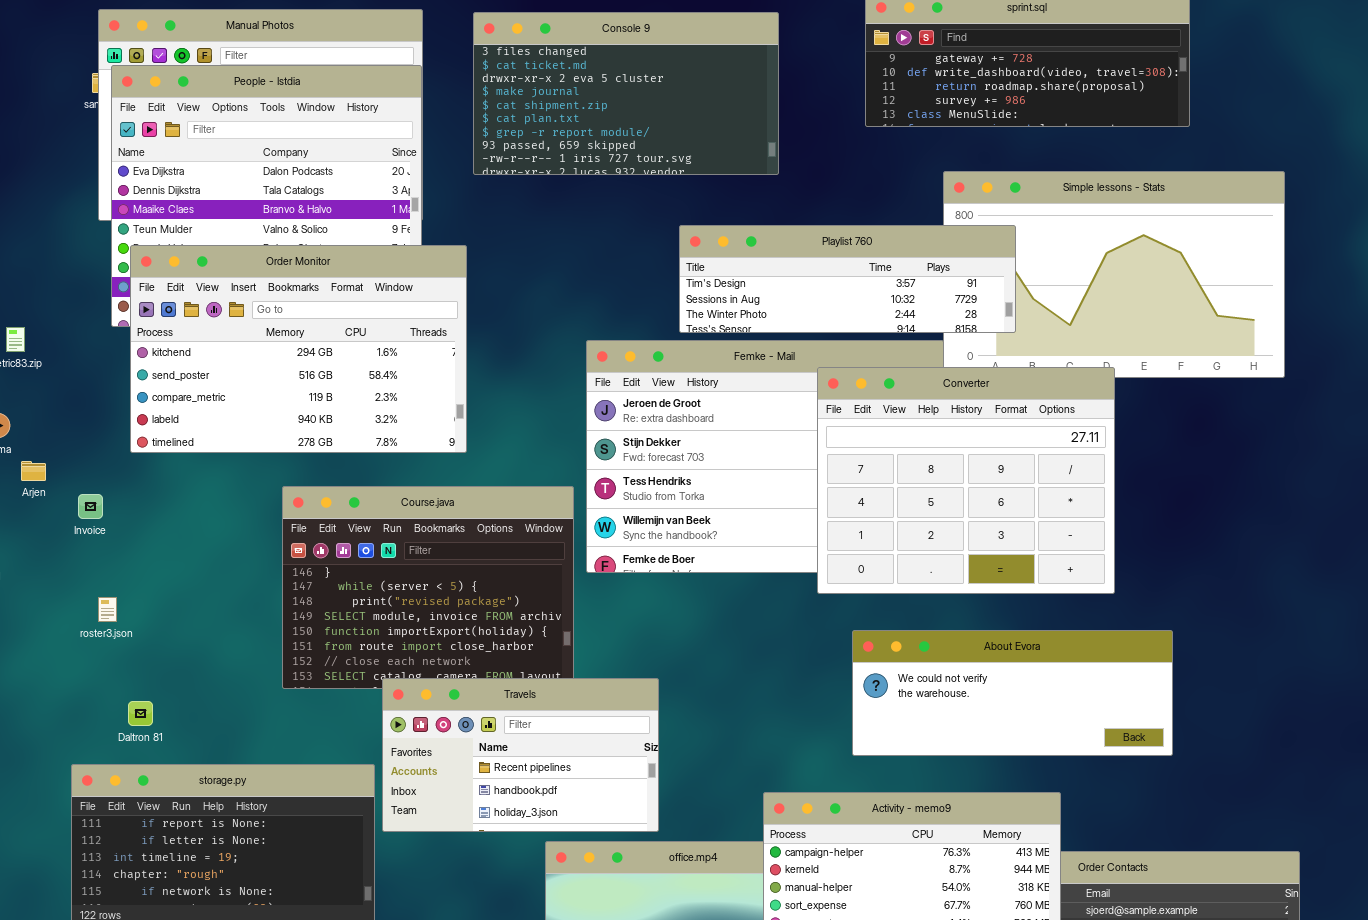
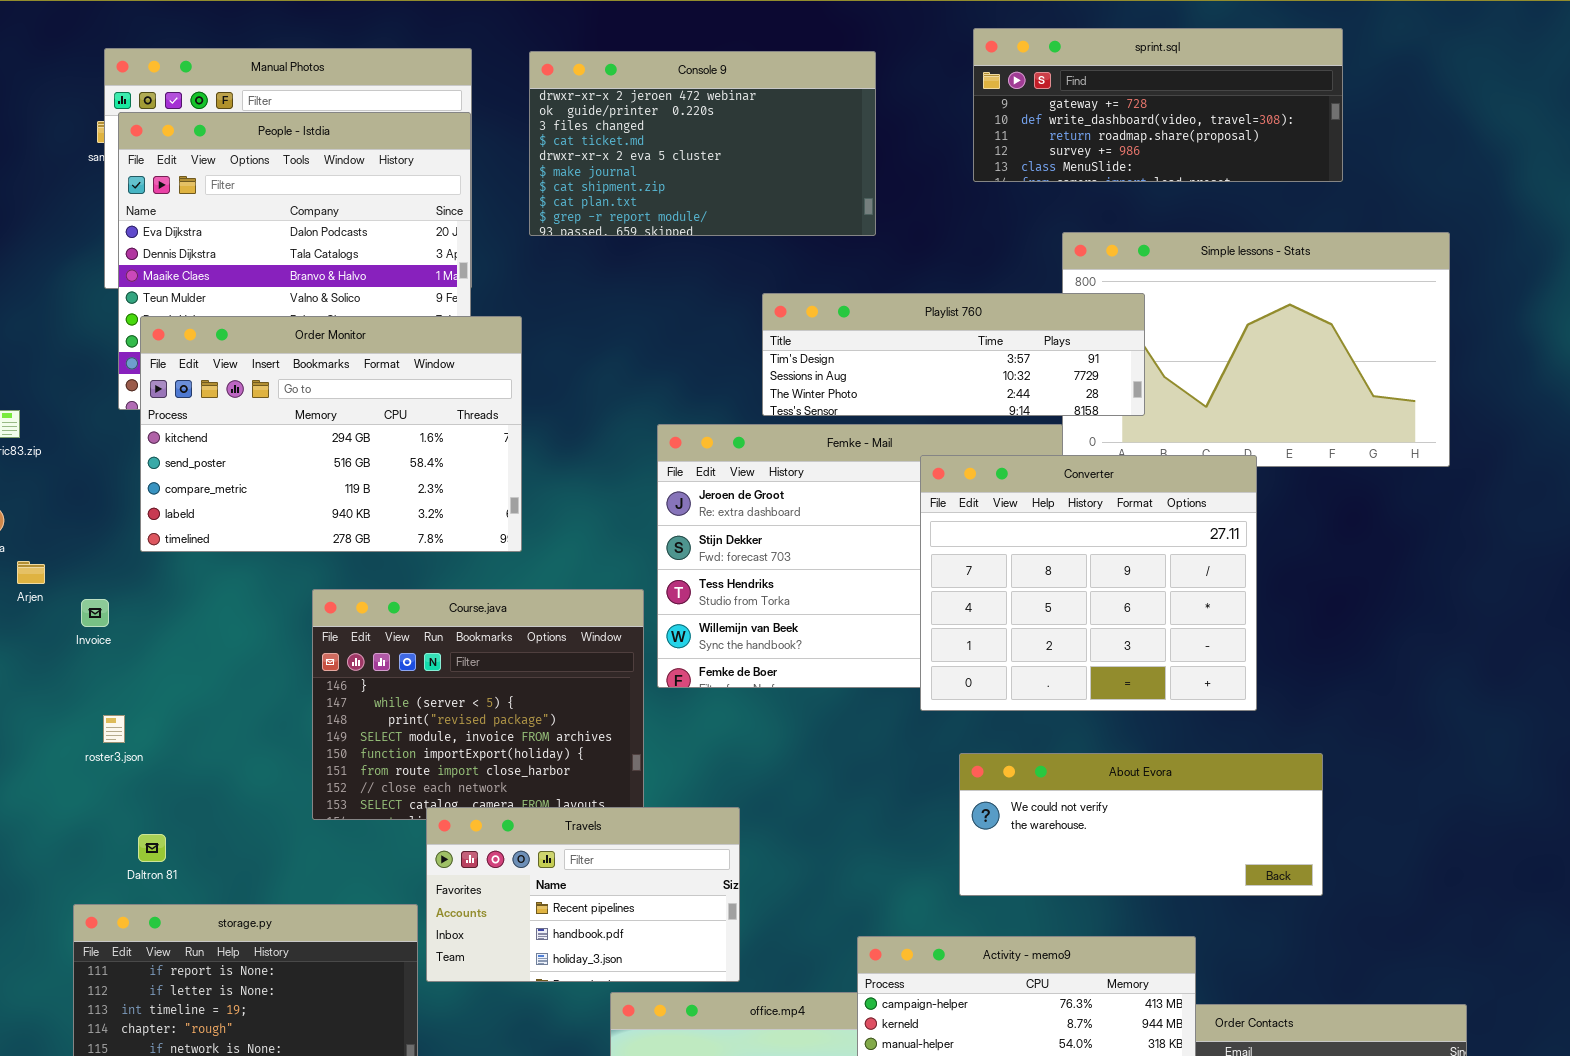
Console 9: [473,12,779,175] -> [529,51,876,236], scrolled up 2 rows

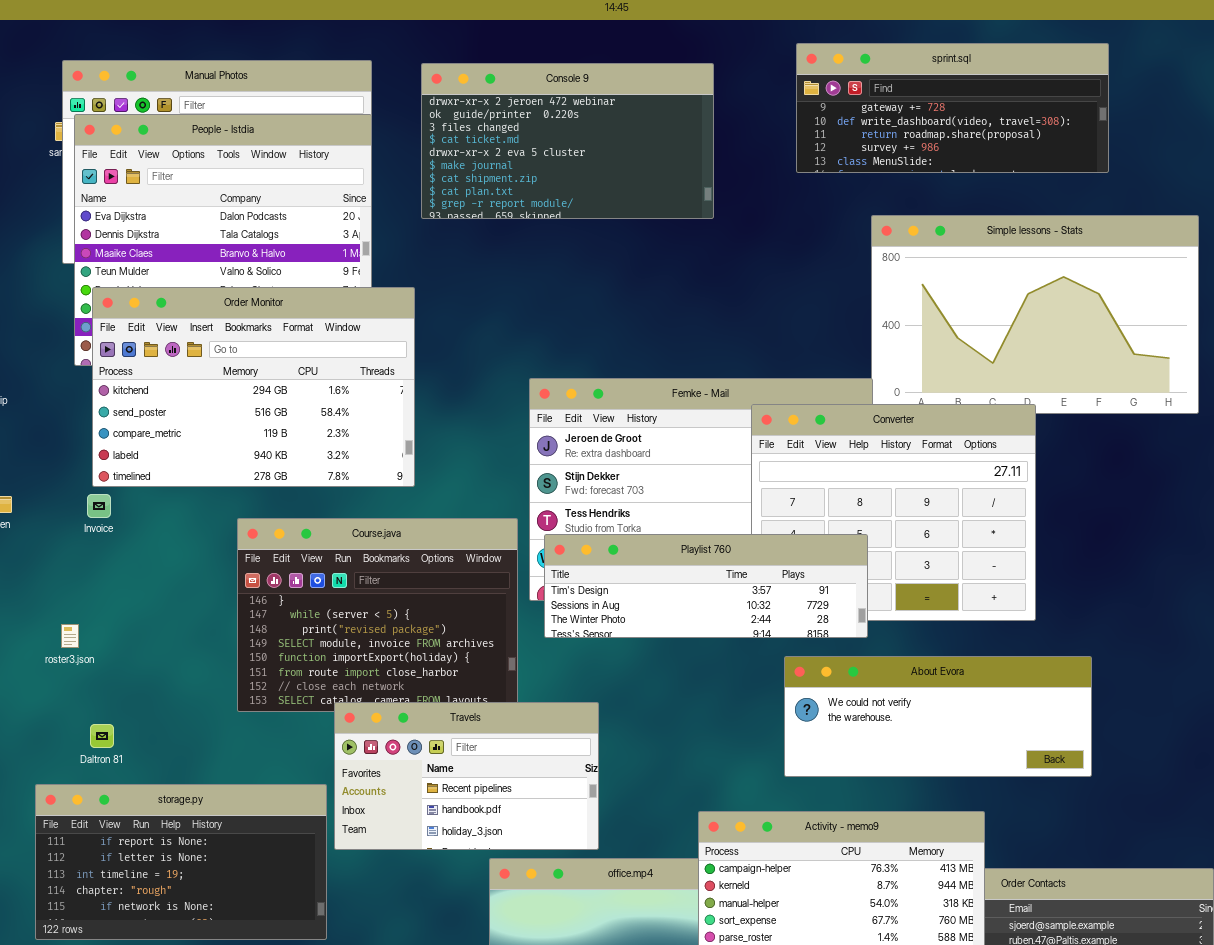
Playlist 760: [762,293,1145,416] -> [544,534,868,638], moved
Invoice: [81,599,109,627] -> [87,494,111,518], moved

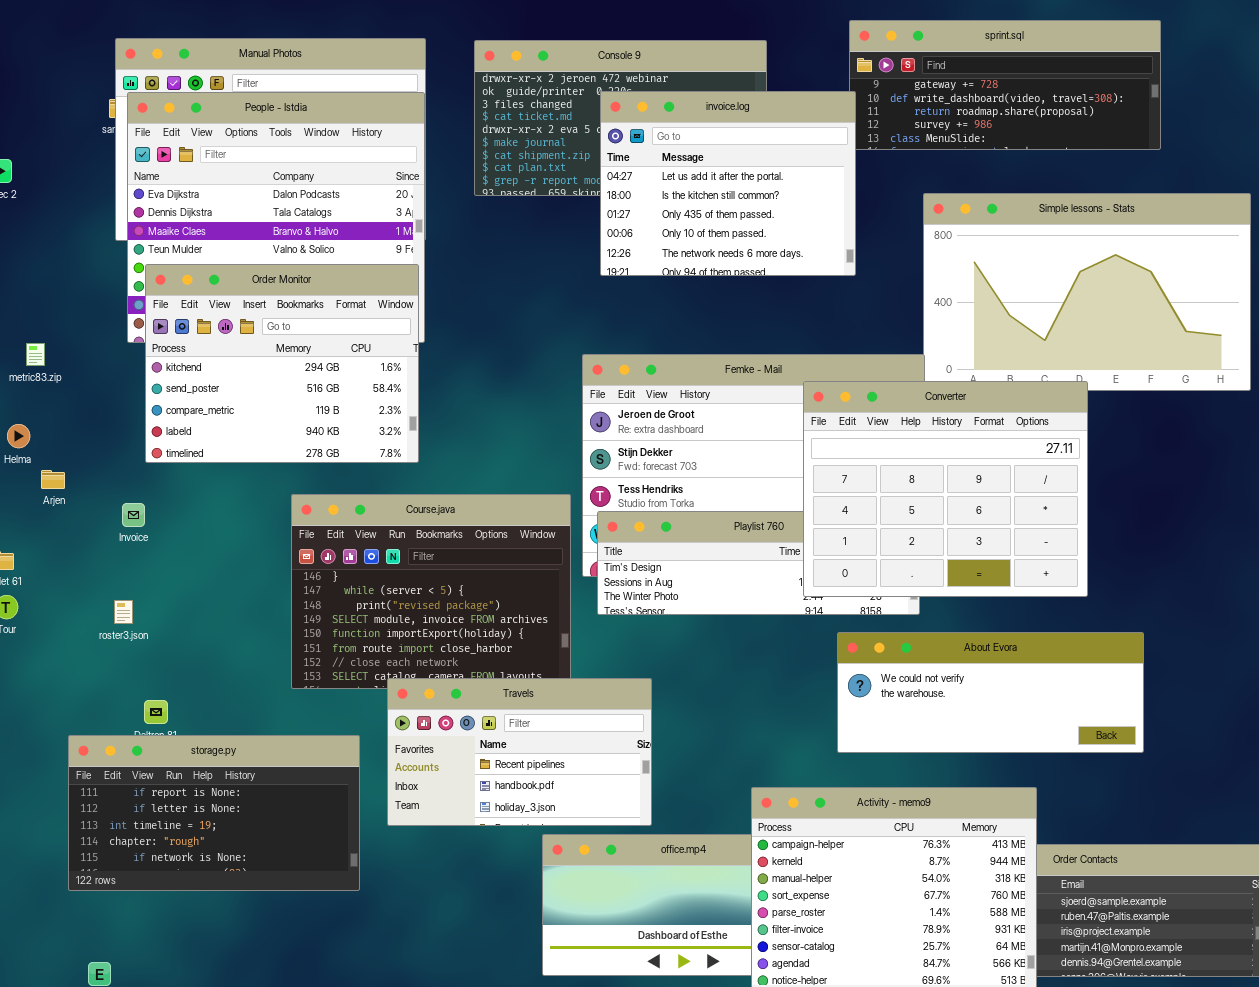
invoice.log: none -> [600,91,856,276], opened
Order Monitor: [92,287,415,487] -> [145,264,419,463], resized
Converter: [751,404,1036,621] -> [803,381,1088,597], raised
Invoice: [87,494,111,518] -> [122,503,145,527], moved
storage.py: [35,784,327,940] -> [68,735,360,891], moved

